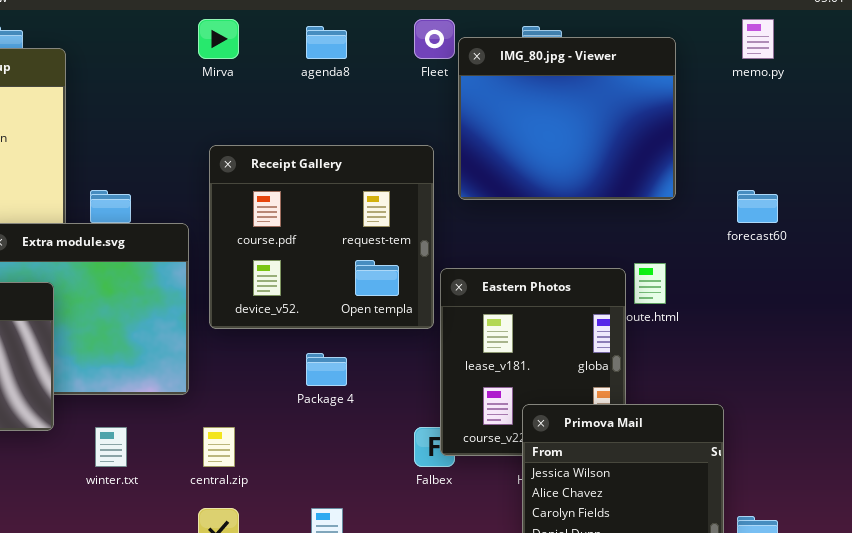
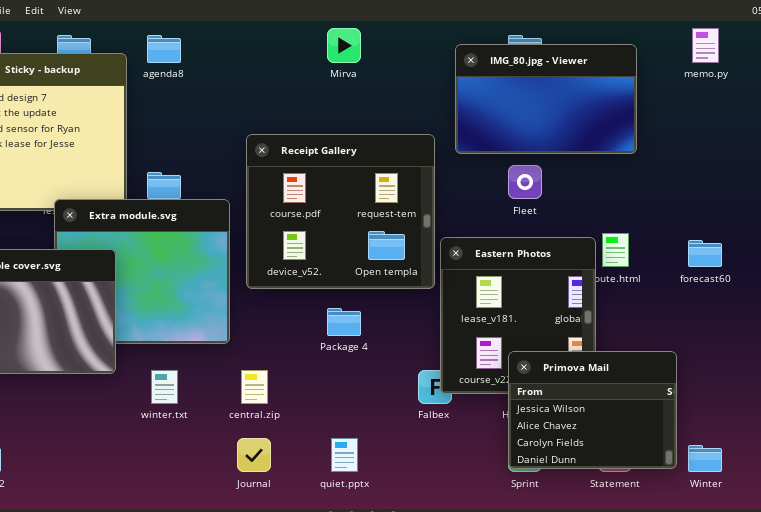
Mirva: [198,19,239,59] -> [327,28,361,63], moved
Fleet: [414,19,455,59] -> [508,165,542,199], moved
agenda8: [306,26,347,59] -> [147,35,181,63], moved
IMG_80.jpg - Viewer: [458,37,676,200] -> [455,44,637,154], resized
forecast60: [737,190,778,223] -> [688,240,722,267], moved

